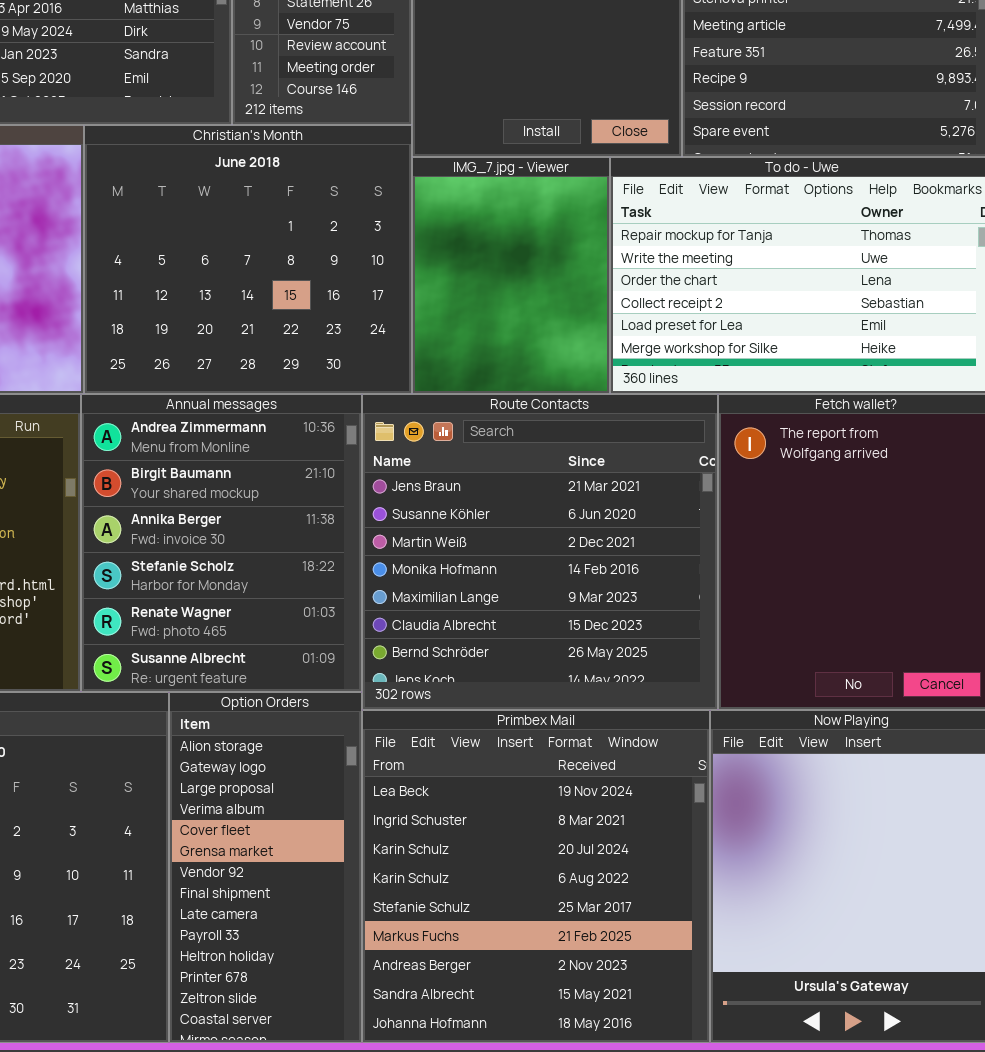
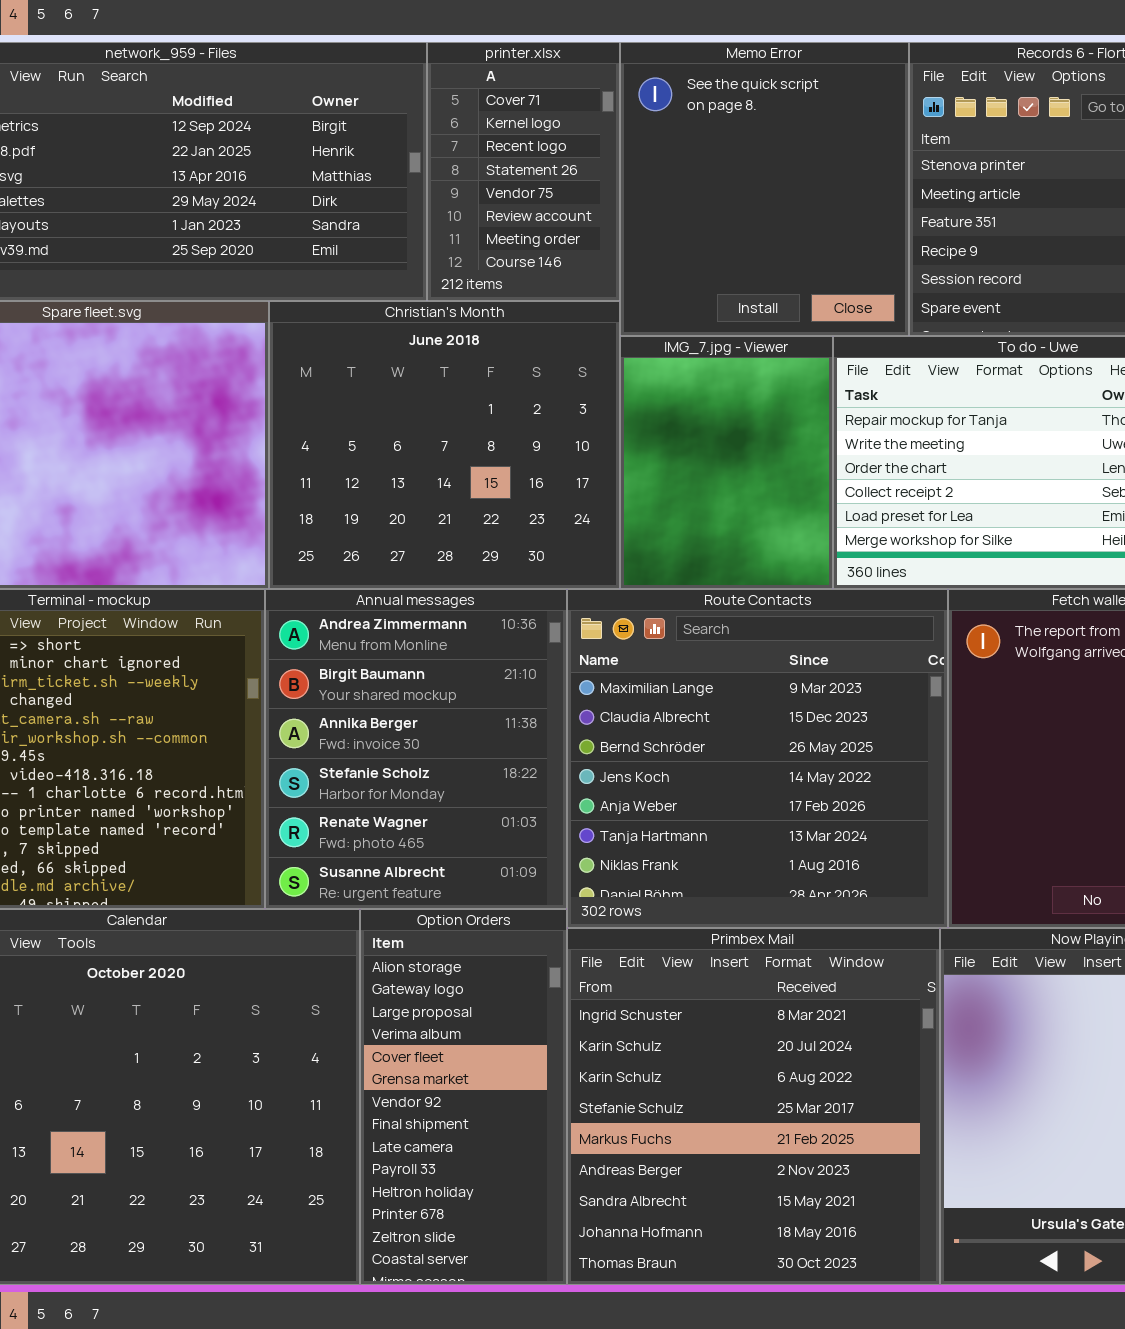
Route Contacts: [362,394,718,710] -> [567,589,948,928], scrolled down 4 rows
Primbex Mail: [362,710,710,1043] -> [567,928,940,1285], scrolled down 1 row

